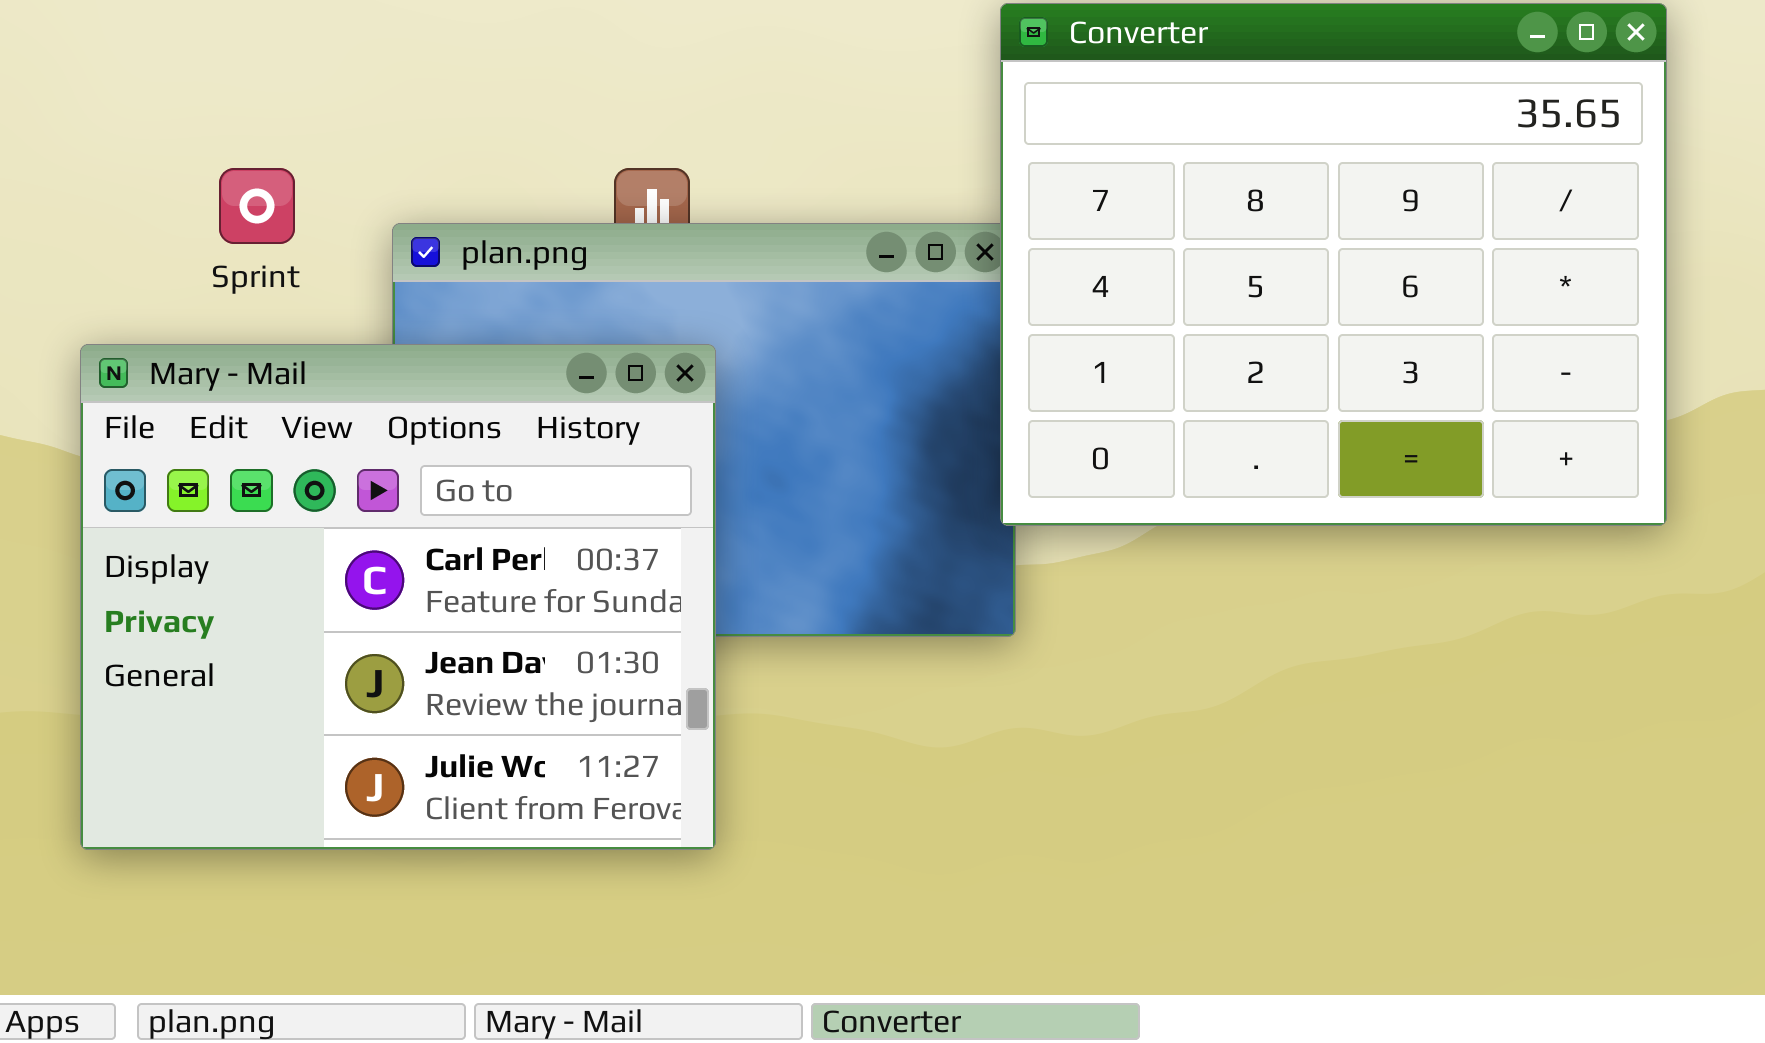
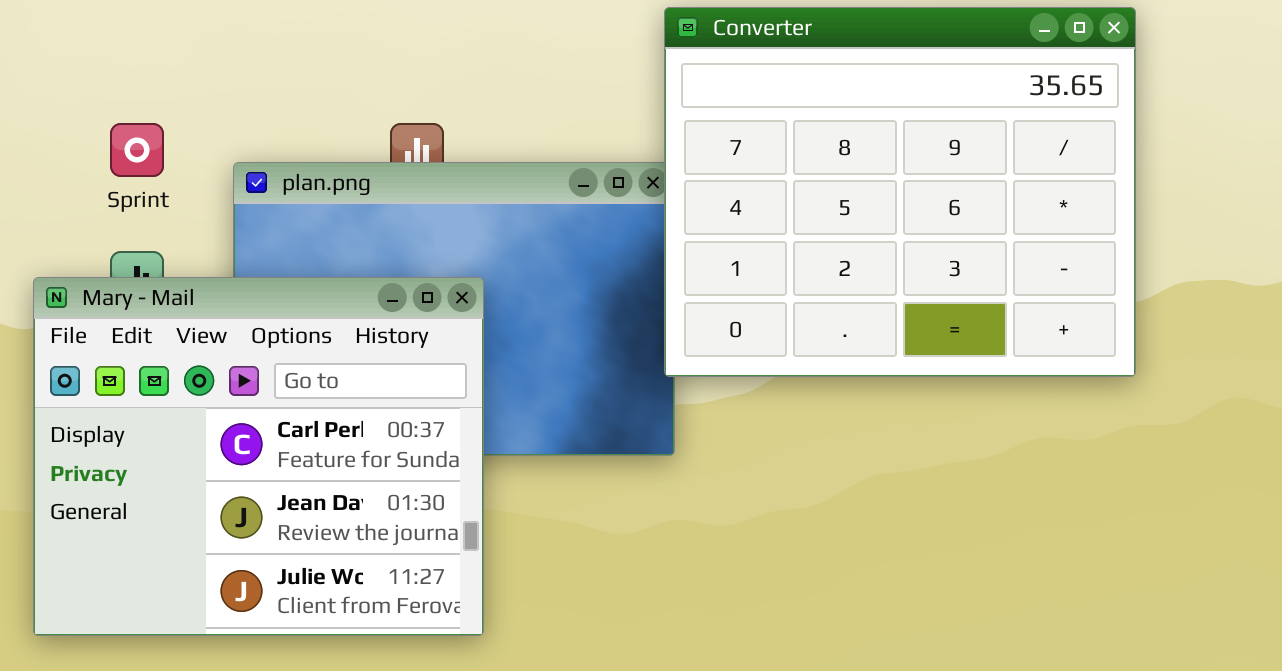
Mary - Mail: [80,344,716,850] -> [33,277,484,636], moved

